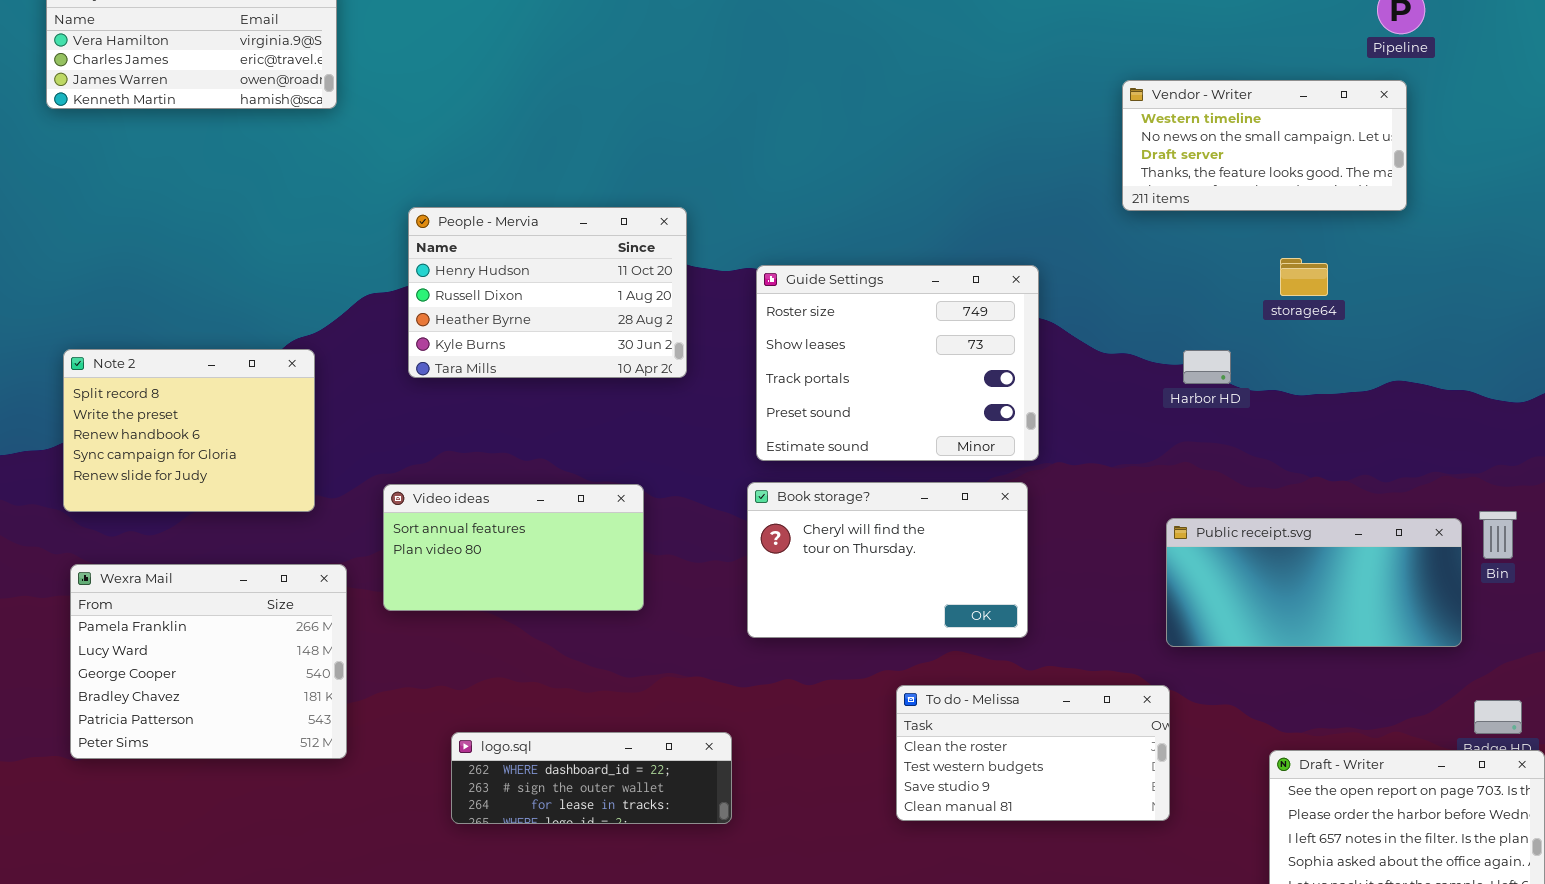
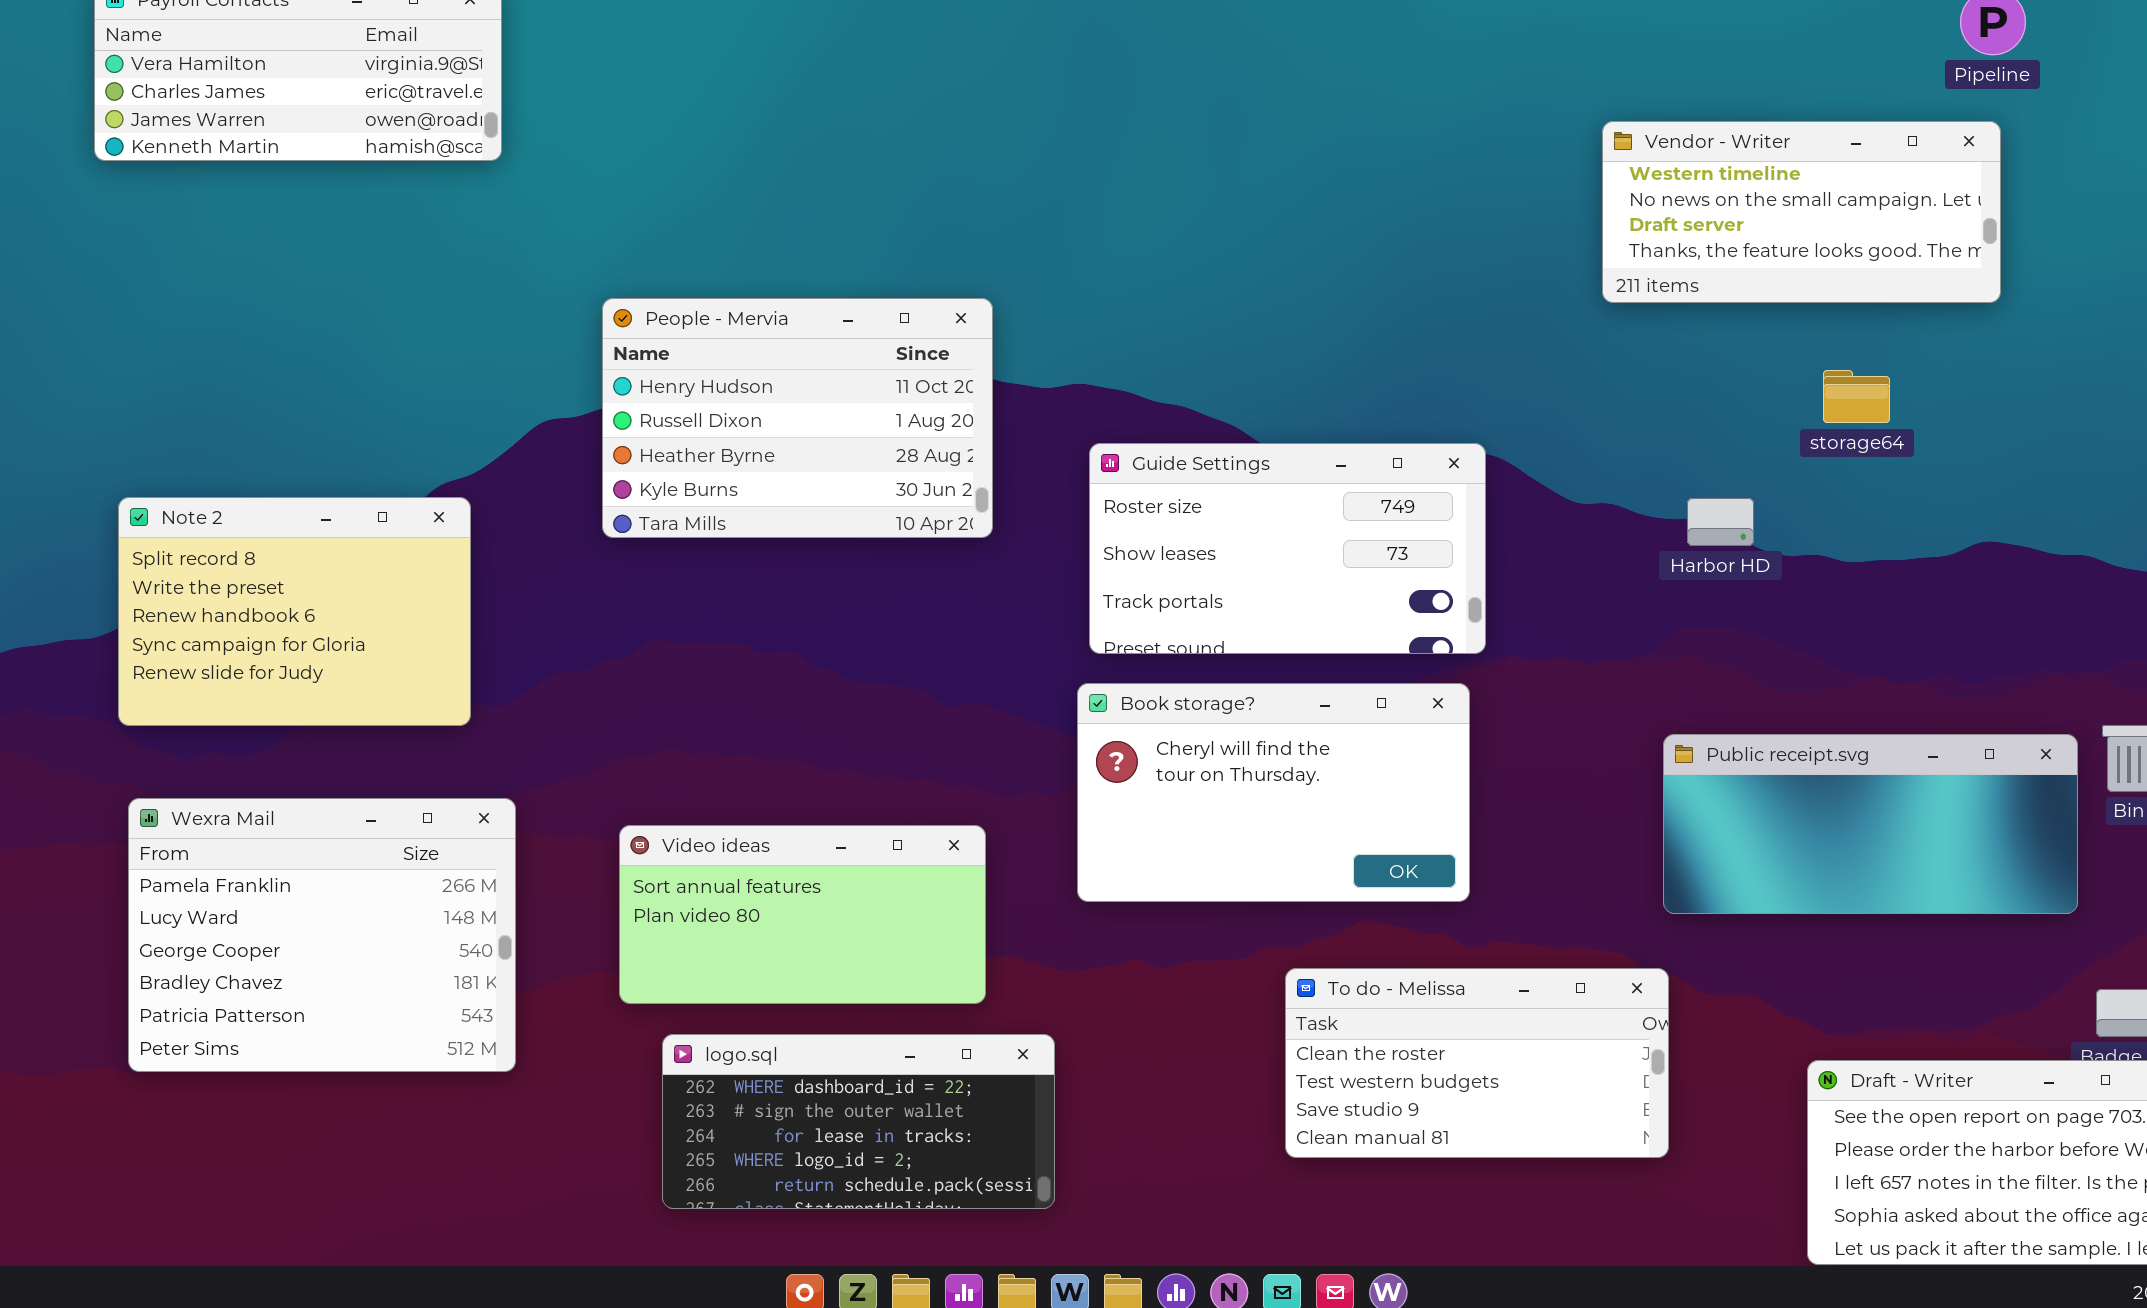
Guide Settings: [756,265,1039,461] -> [1089,443,1486,654], resized
Video ideas: [383,484,644,611] -> [619,825,986,1004], moved
logo.sql: [451,732,732,824] -> [662,1034,1055,1209], resized

